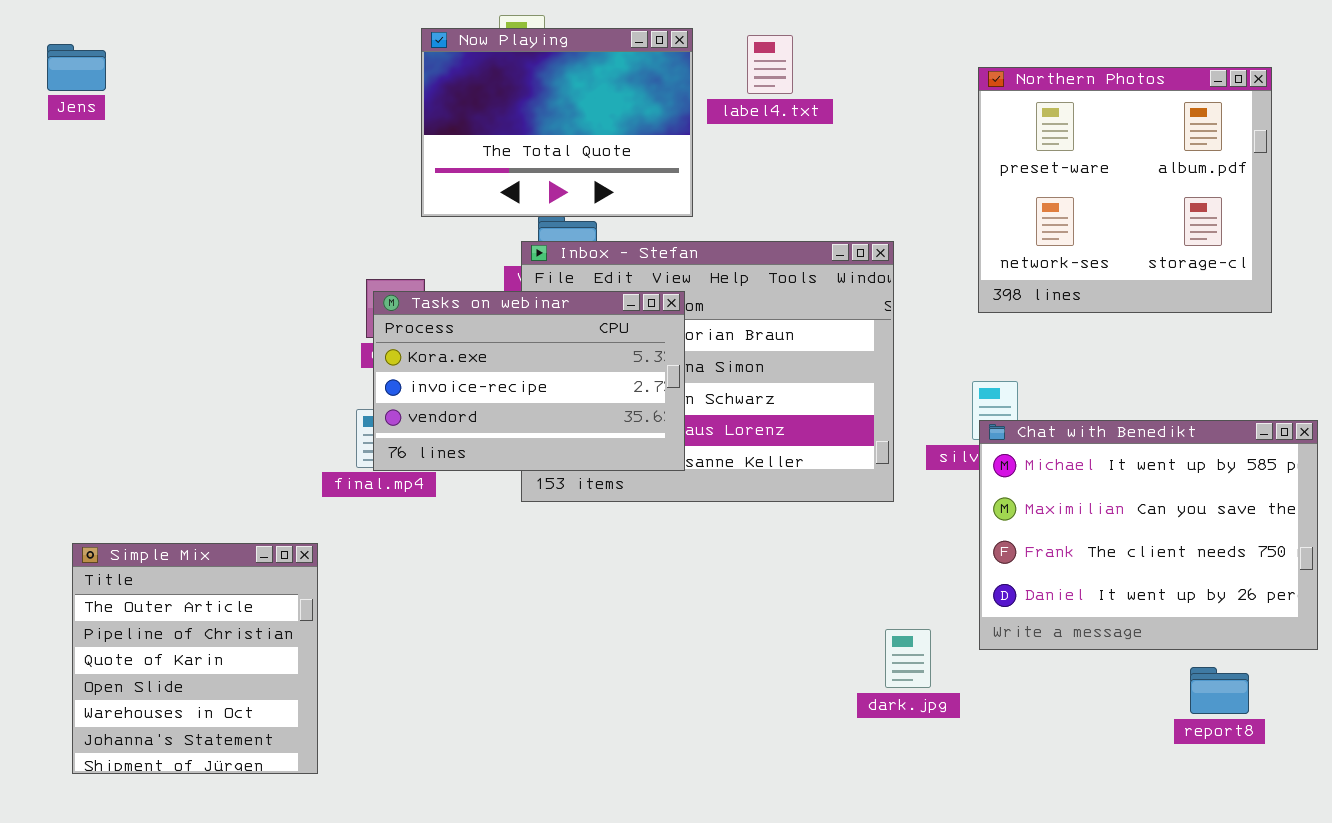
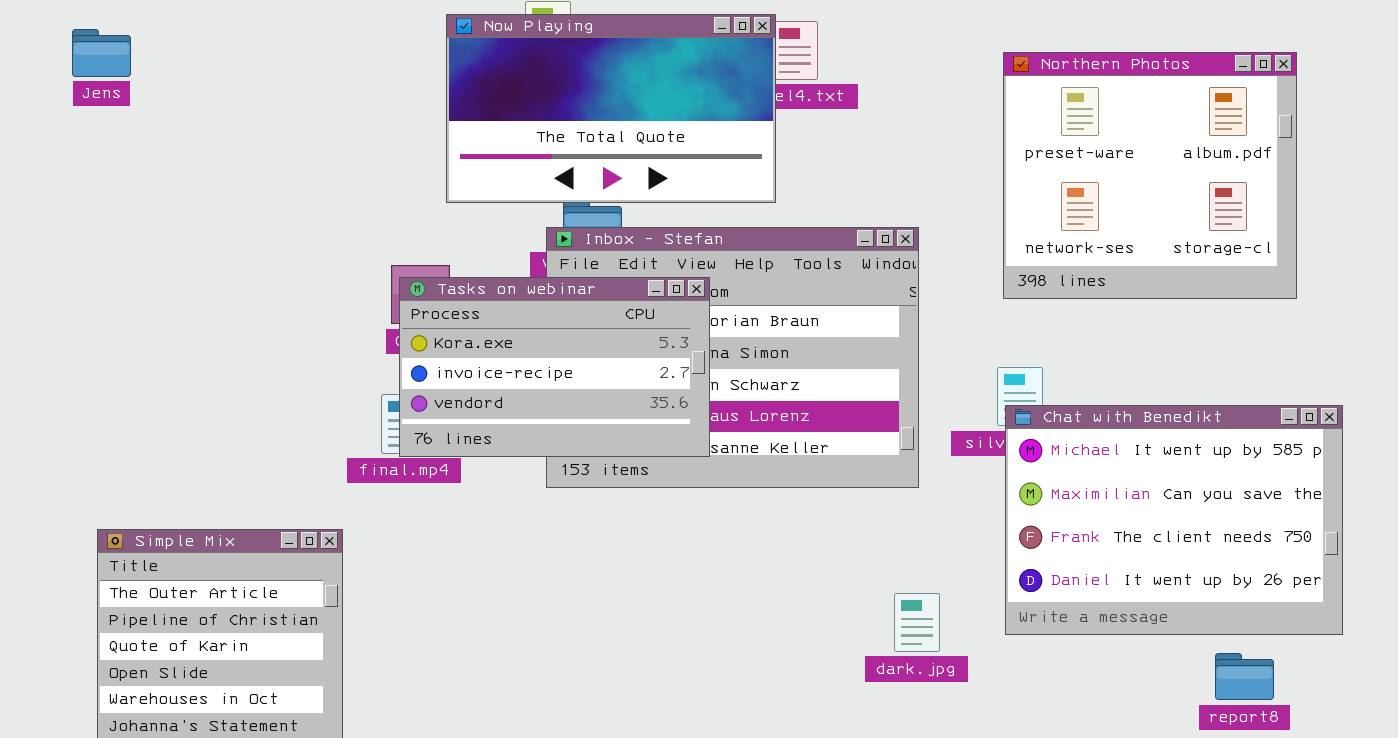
Now Playing: [421,28,693,217] -> [446,14,776,203], resized
dark.jpg: [885,629,931,688] -> [894,593,940,652], moved

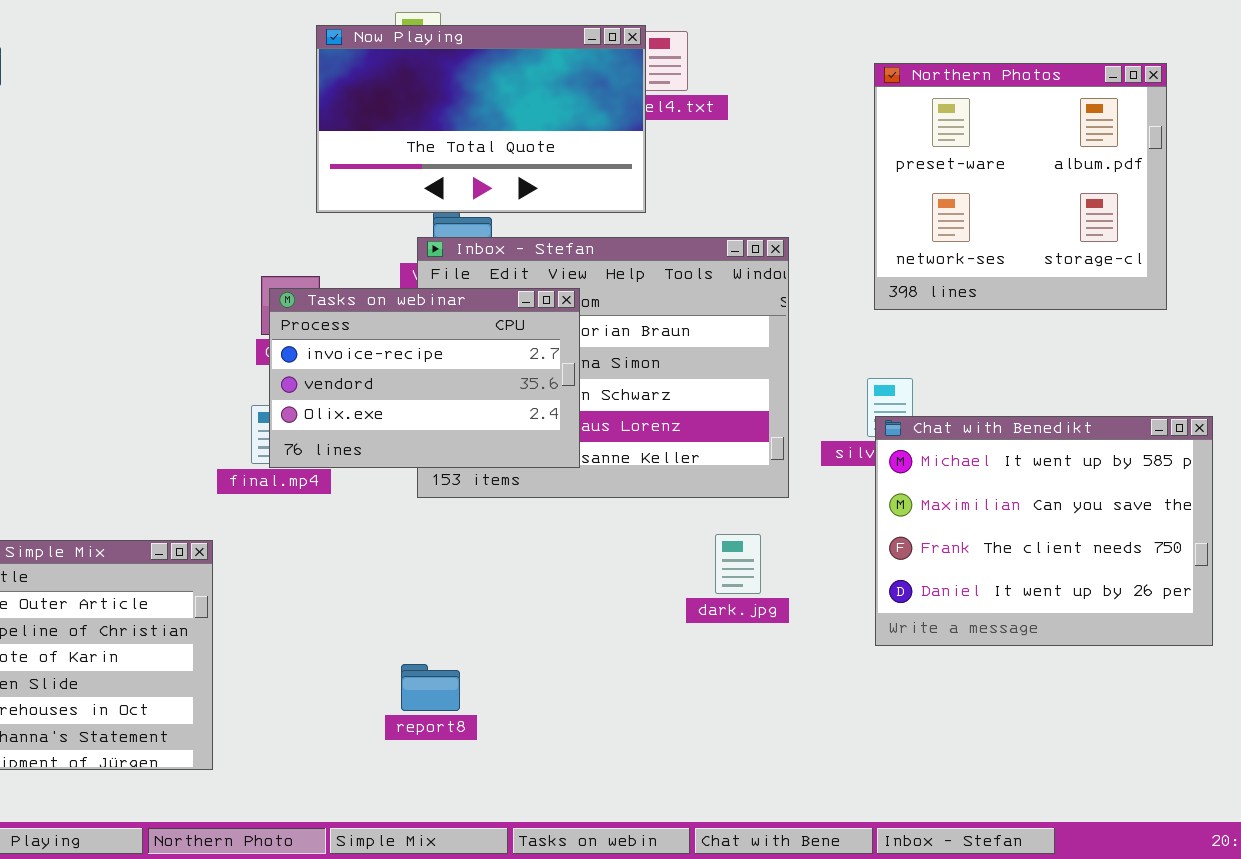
Tasks on webinar: [399,277,710,457] -> [269,288,580,468], scrolled down 1 row
dark.jpg: [894,593,940,652] -> [715,534,761,594], moved
report8: [1215,653,1274,700] -> [401,664,460,711], moved

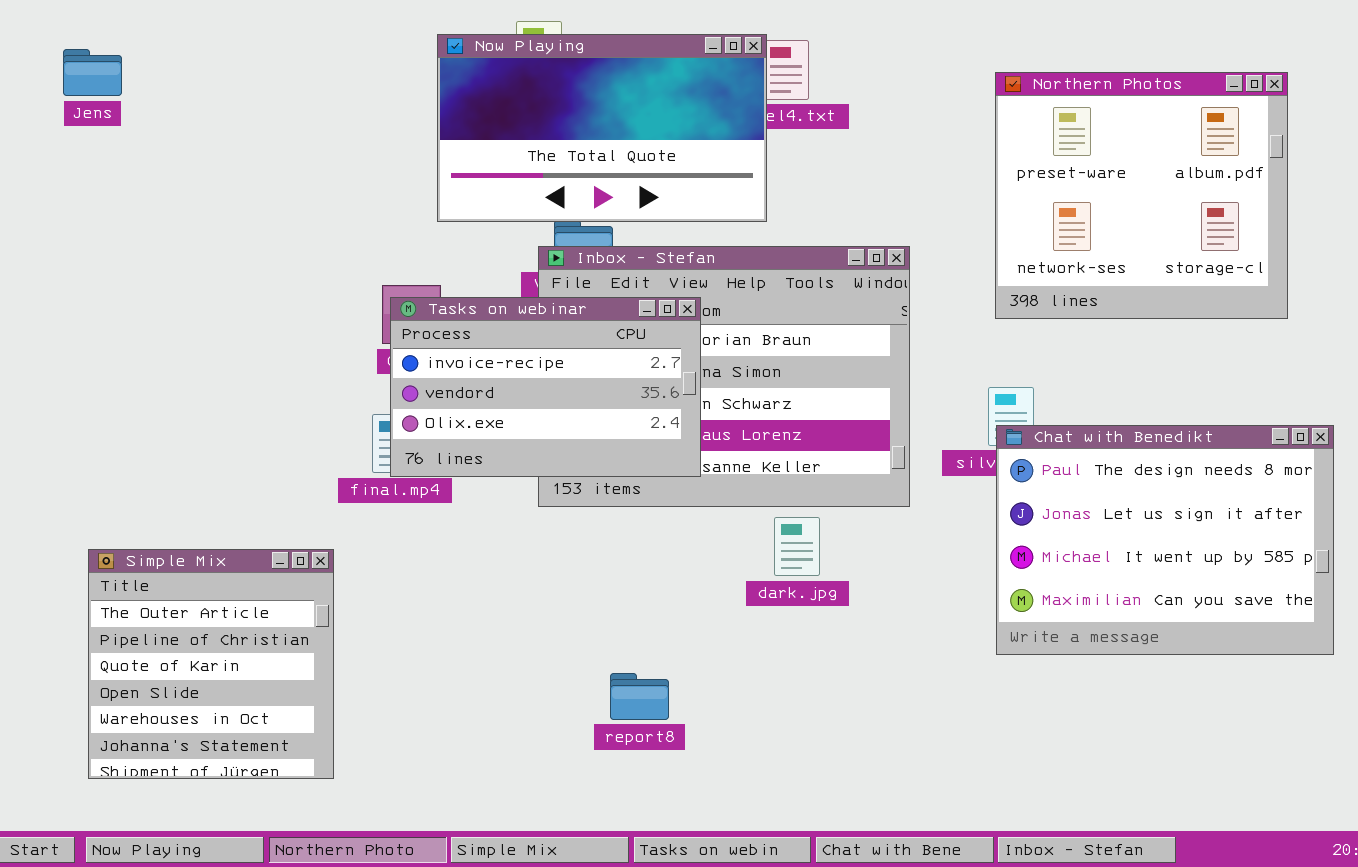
Chat with Benedikt: [875,416,1213,646] -> [996,425,1334,655], scrolled up 2 rows
dark.jpg: [715,534,761,594] -> [774,517,820,576], moved
report8: [401,664,460,711] -> [610,673,669,720], moved

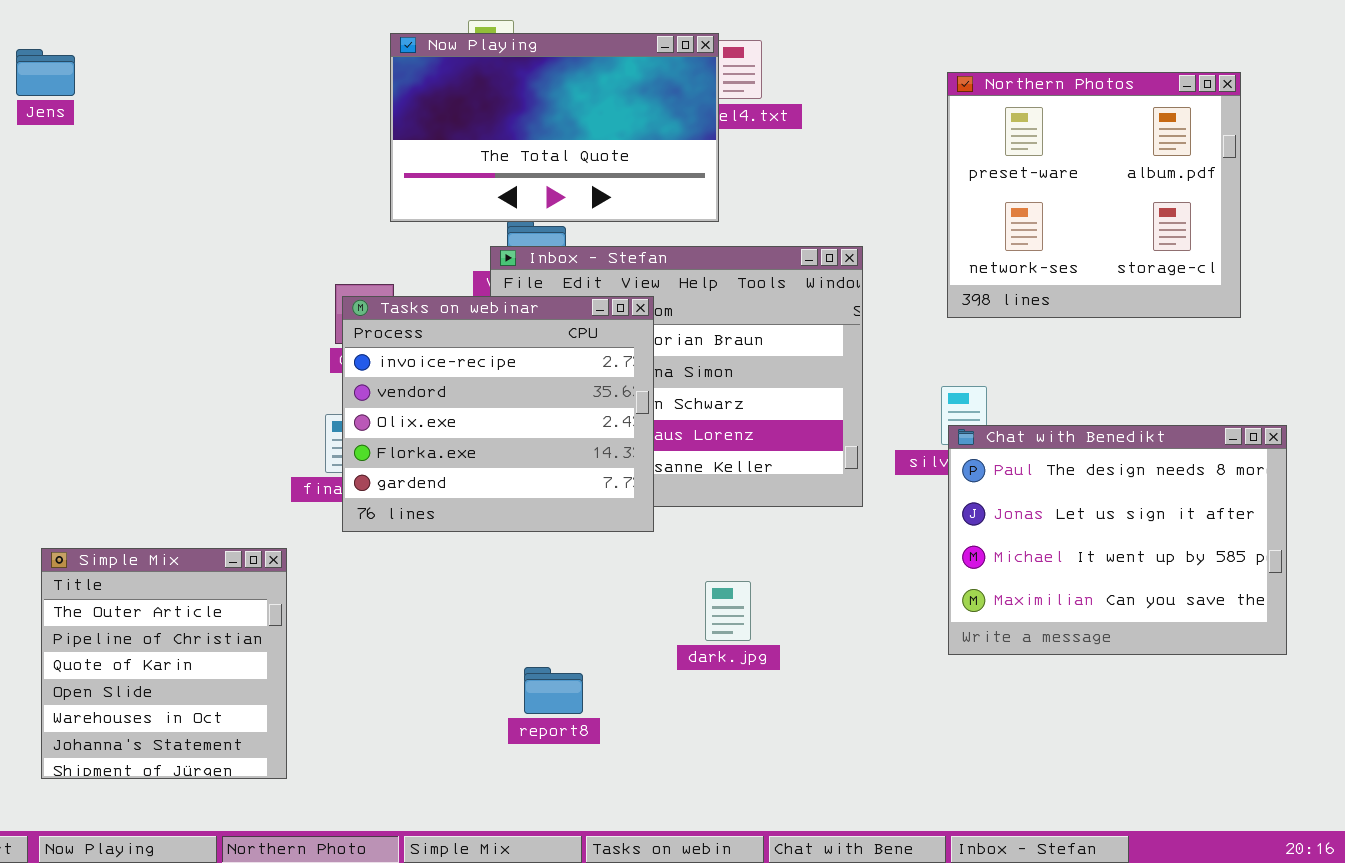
Tasks on webinar: [390,297,701,477] -> [342,296,654,532], resized
dark.jpg: [774,517,820,576] -> [705,581,751,641], moved
report8: [610,673,669,720] -> [524,667,583,714], moved

